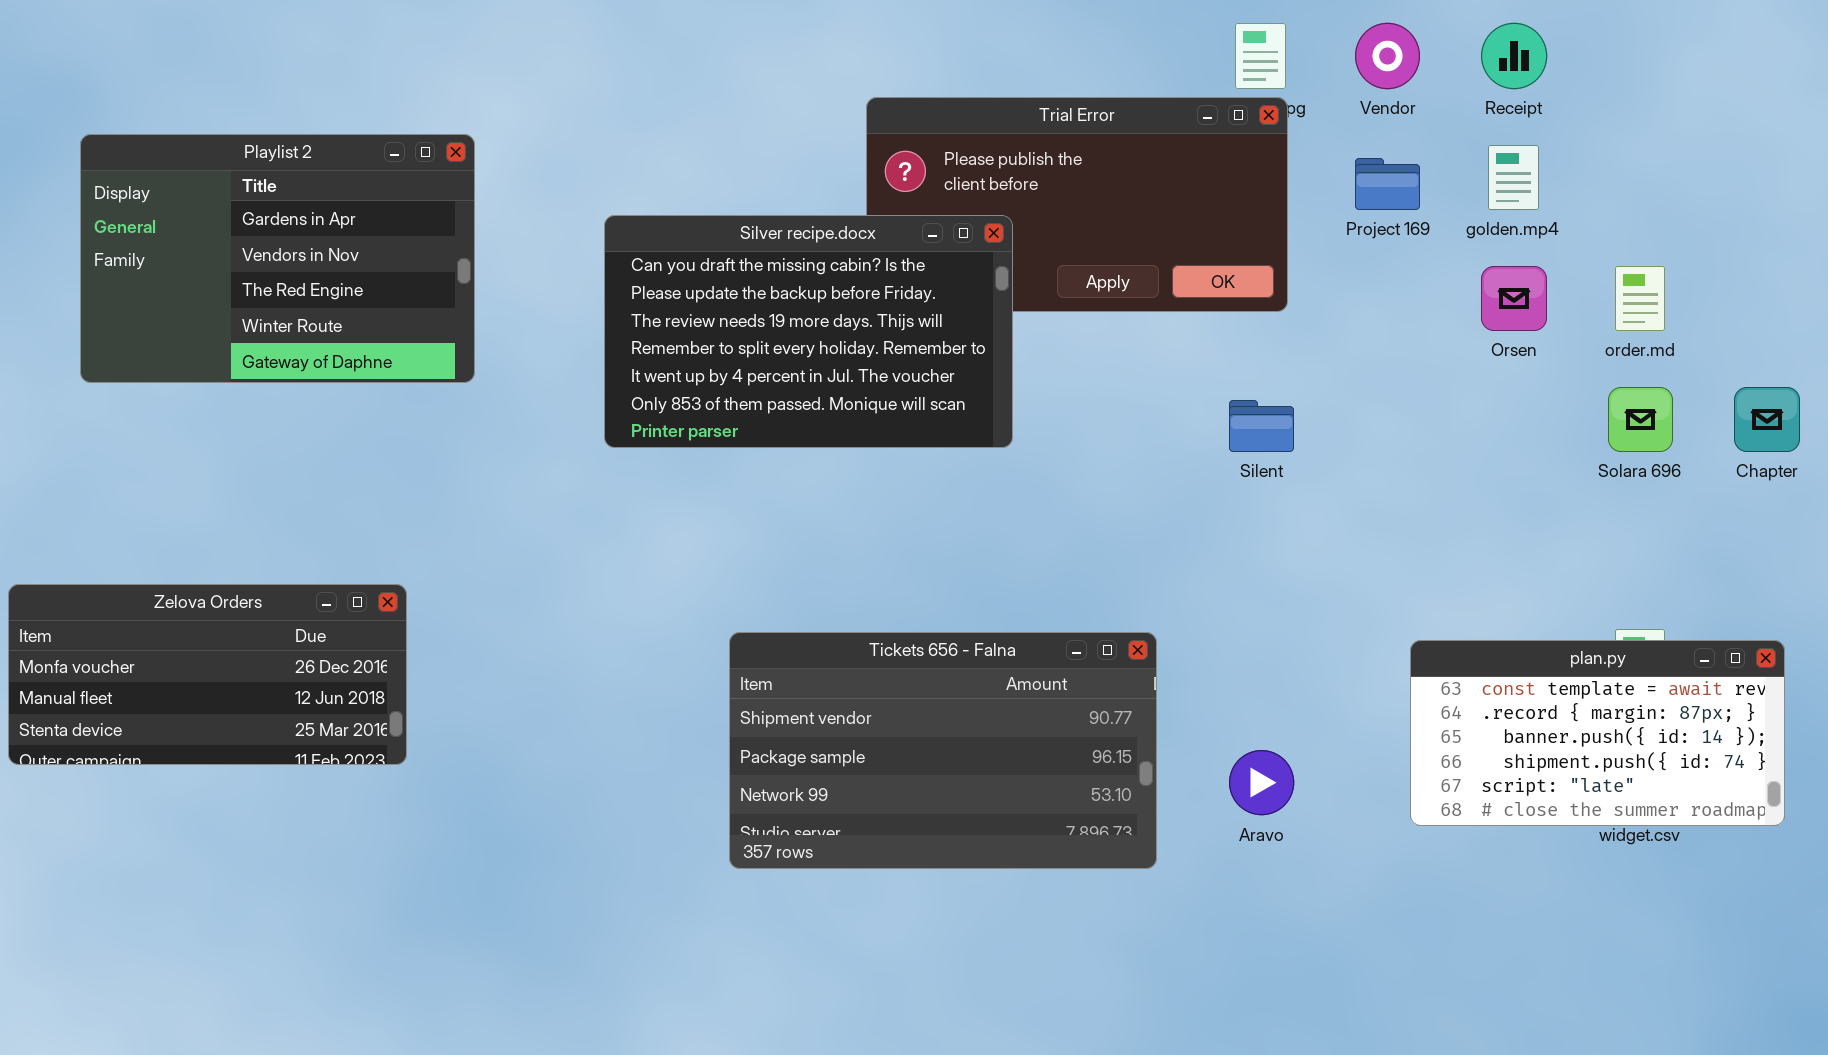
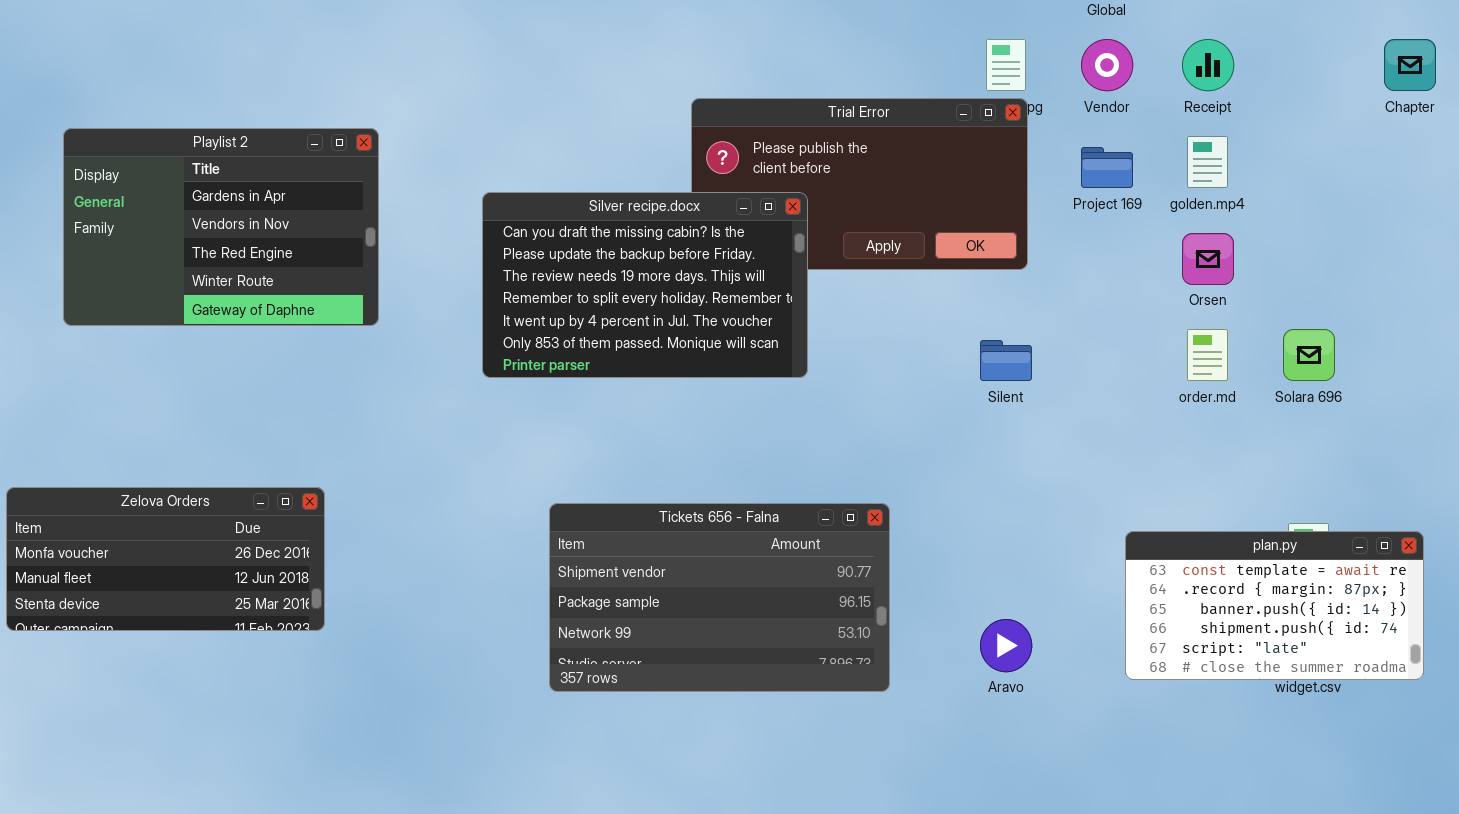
order.md: [1615,266,1665,331] -> [1187,329,1228,381], moved
Chapter: [1734,387,1800,452] -> [1384,39,1436,91], moved
Tickets 656 - Falna: [729,632,1157,869] -> [549,503,890,692], moved

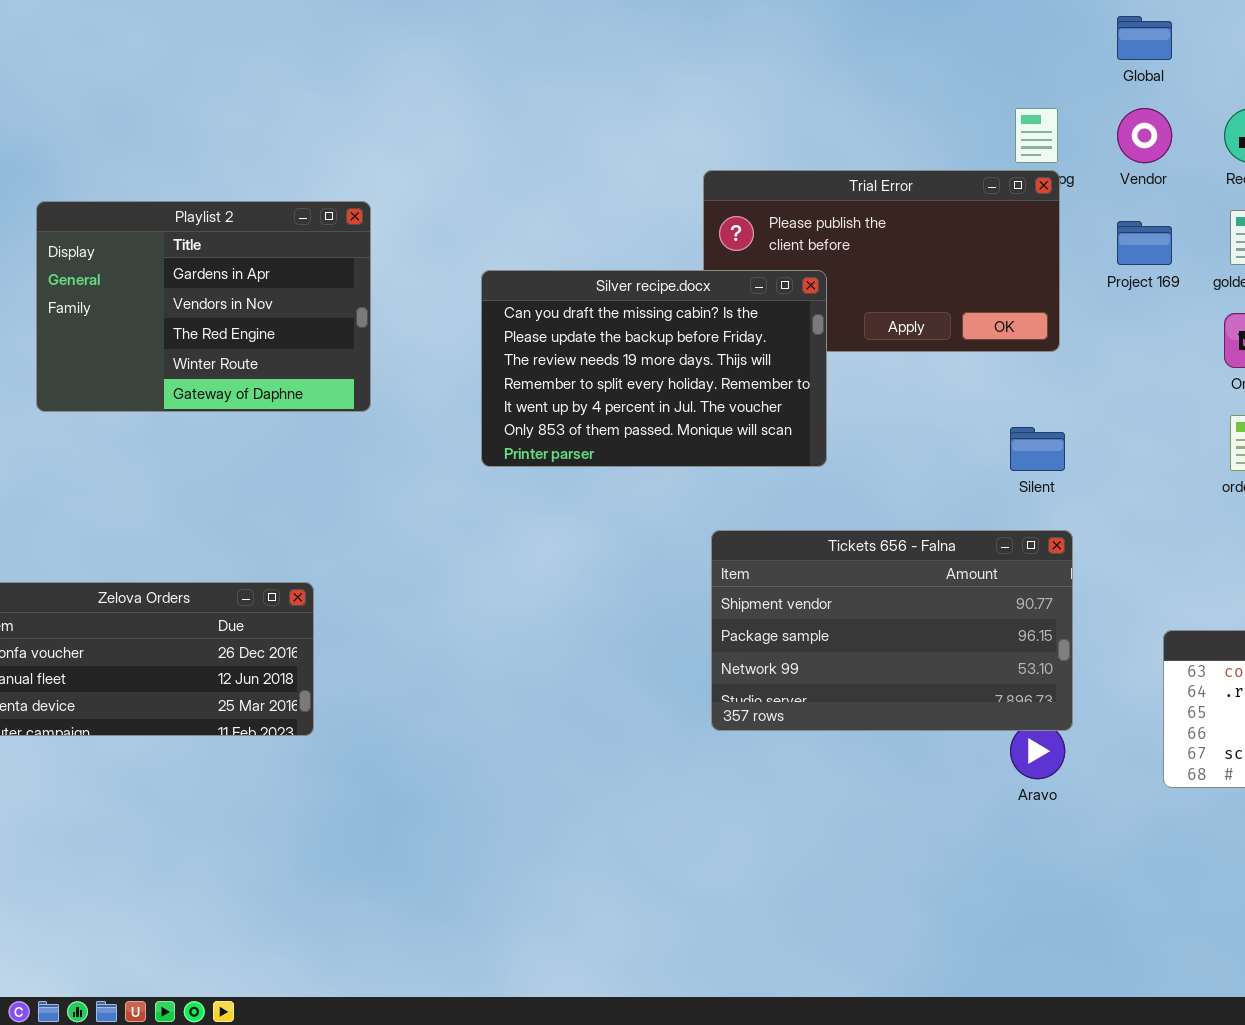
Tickets 656 - Falna: [549,503,890,692] -> [711,530,1073,731], moved

